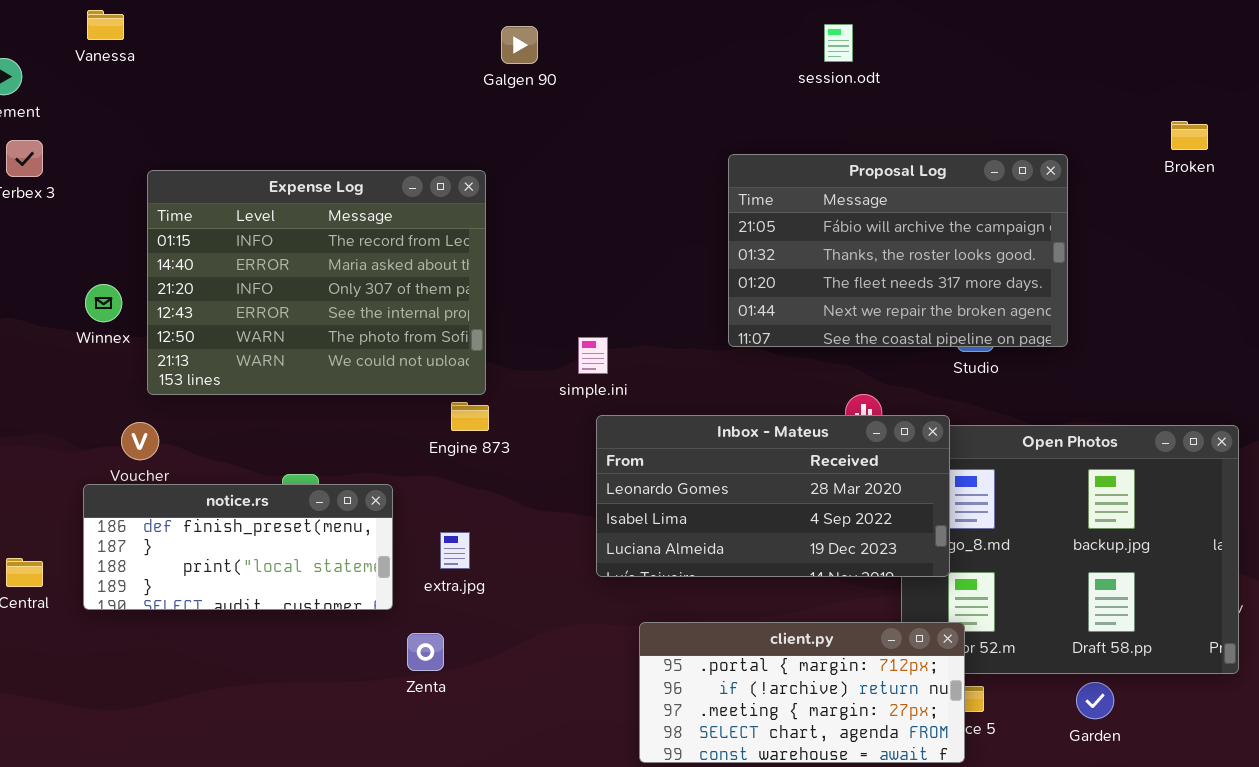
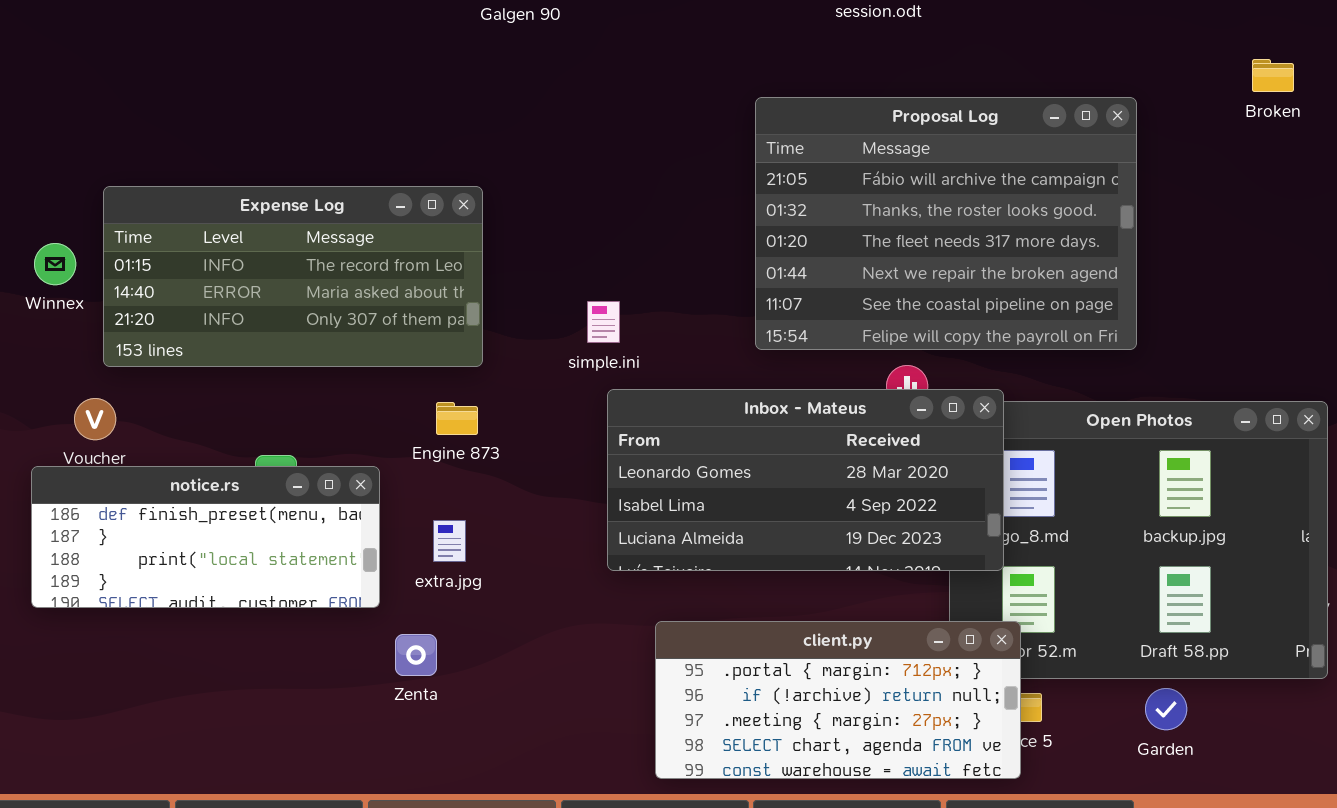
Proposal Log: [728,154,1068,347] -> [755,97,1137,350], resized
Expense Log: [147,170,486,395] -> [103,186,483,367], resized
Engine 873: [451,402,489,431] -> [436,402,478,435], moved

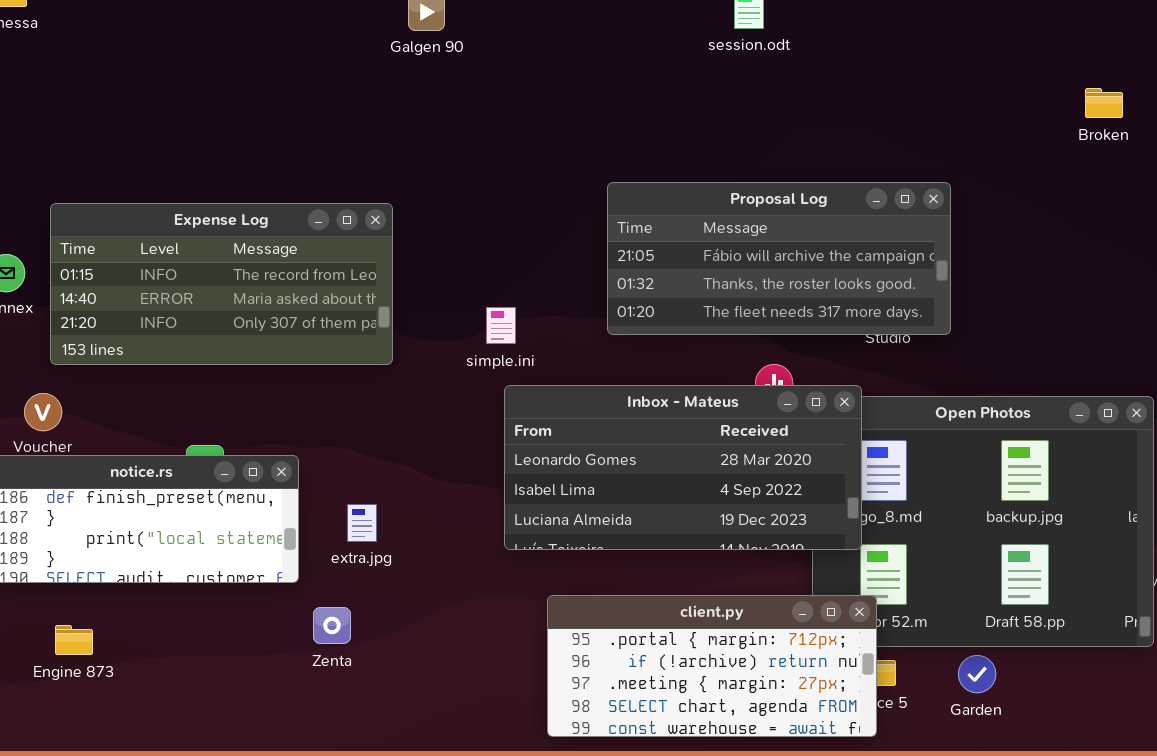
Proposal Log: [755,97,1137,350] -> [607,182,951,335], moved, resized
Engine 873: [436,402,478,435] -> [55,625,93,655], moved
Garden: [1145,688,1187,730] -> [958,655,996,693], moved

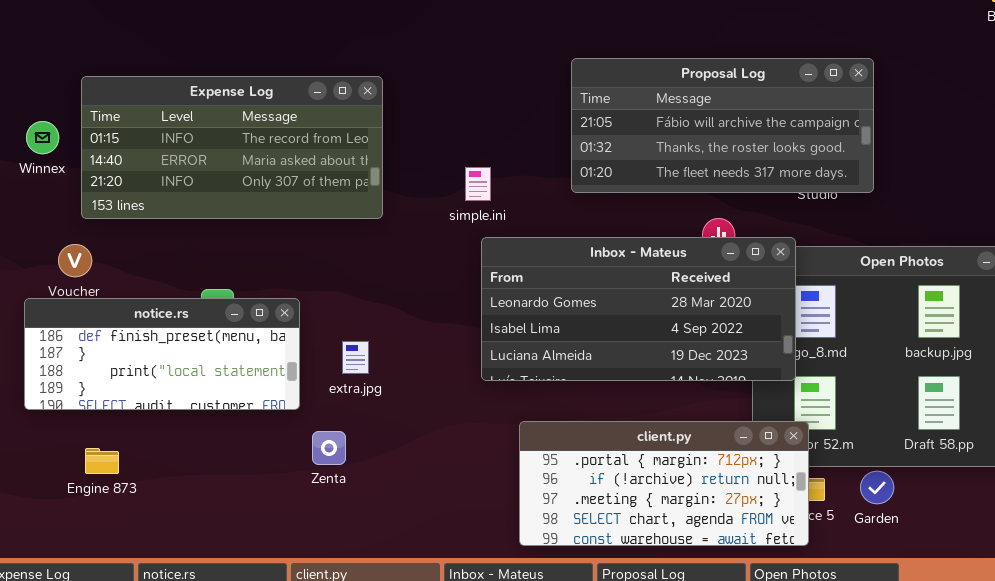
Garden: [958,655,996,693] -> [860,471,894,504], moved

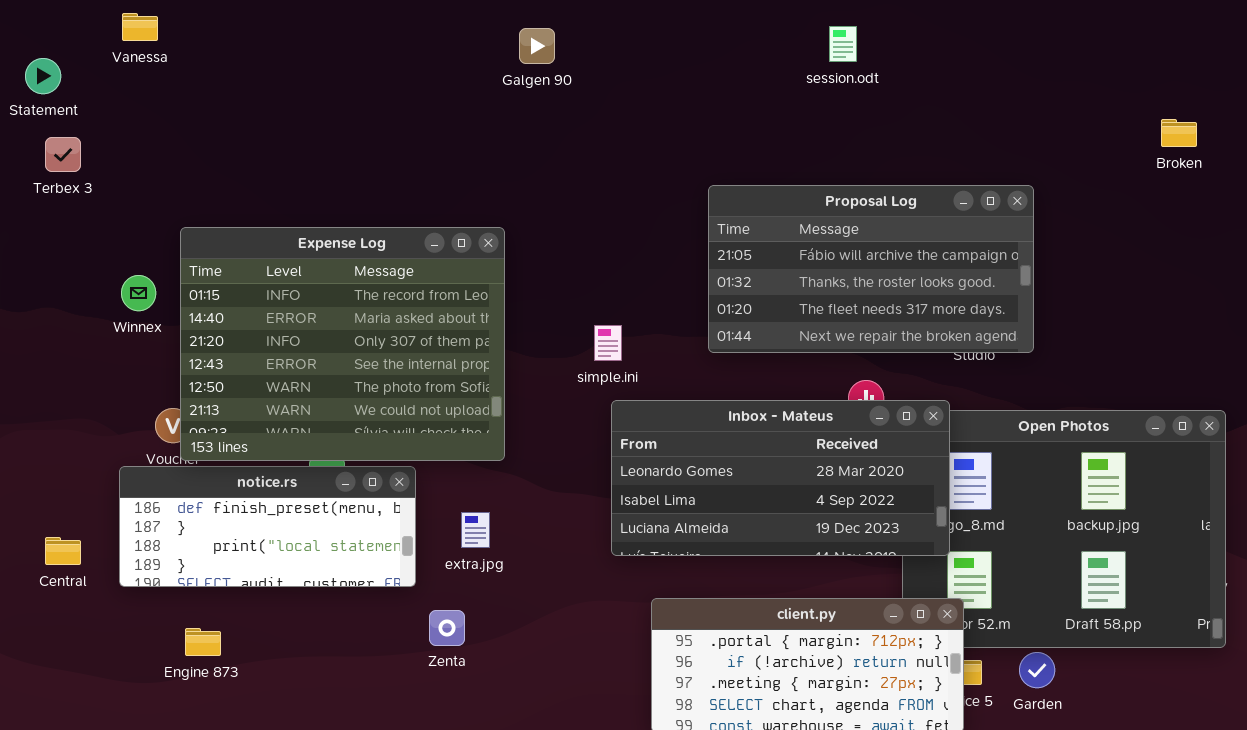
Proposal Log: [571,58,874,193] -> [708,185,1034,353], resized
Expense Log: [81,76,383,219] -> [180,227,505,461], resized

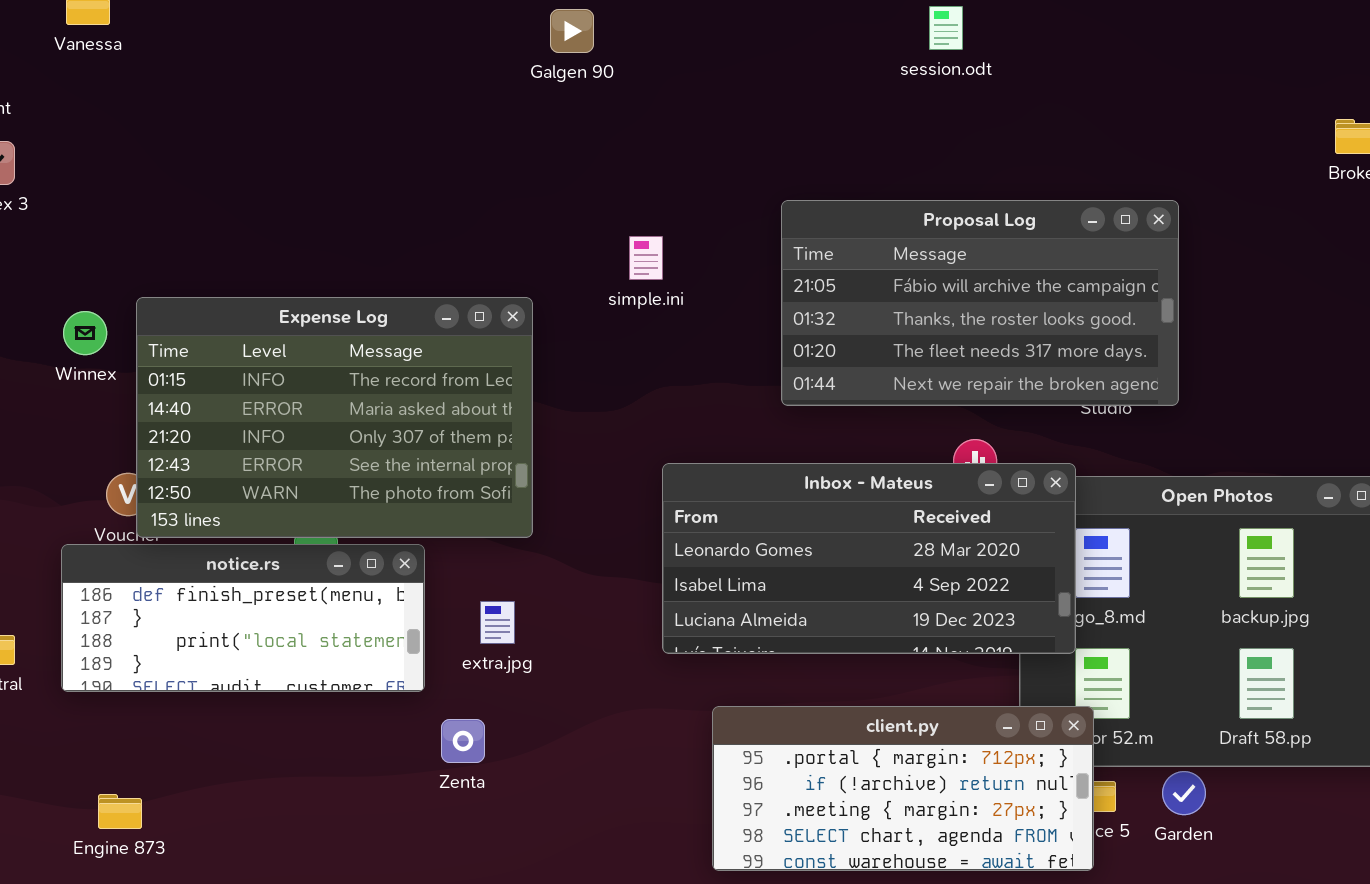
Expense Log: [180,227,505,461] -> [136,297,533,538], resized
simple.ini: [594,325,622,361] -> [629,236,663,280], moved
Engine 873: [185,628,221,656] -> [98,794,142,829], moved

